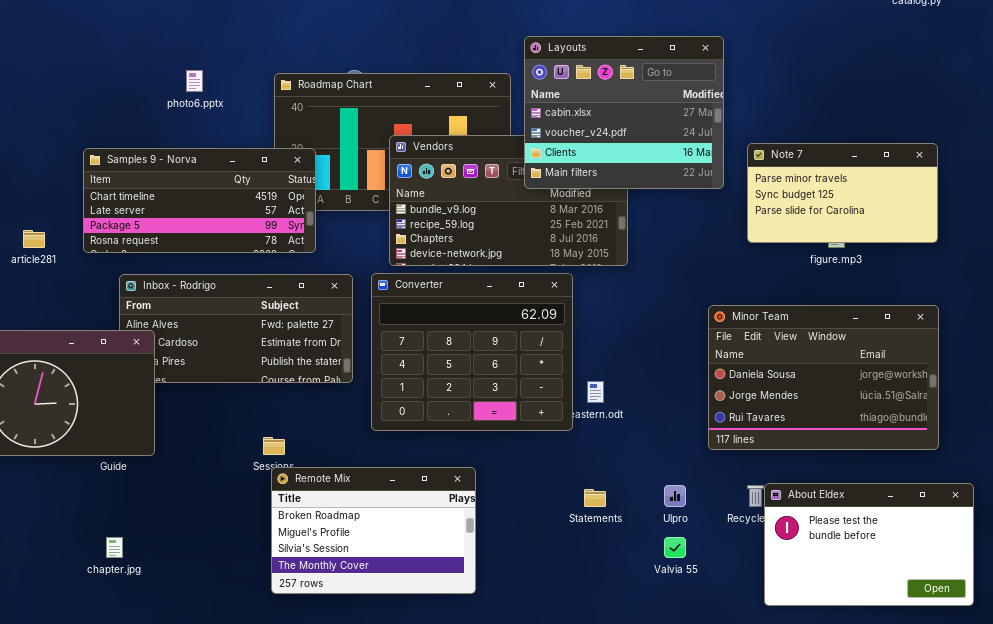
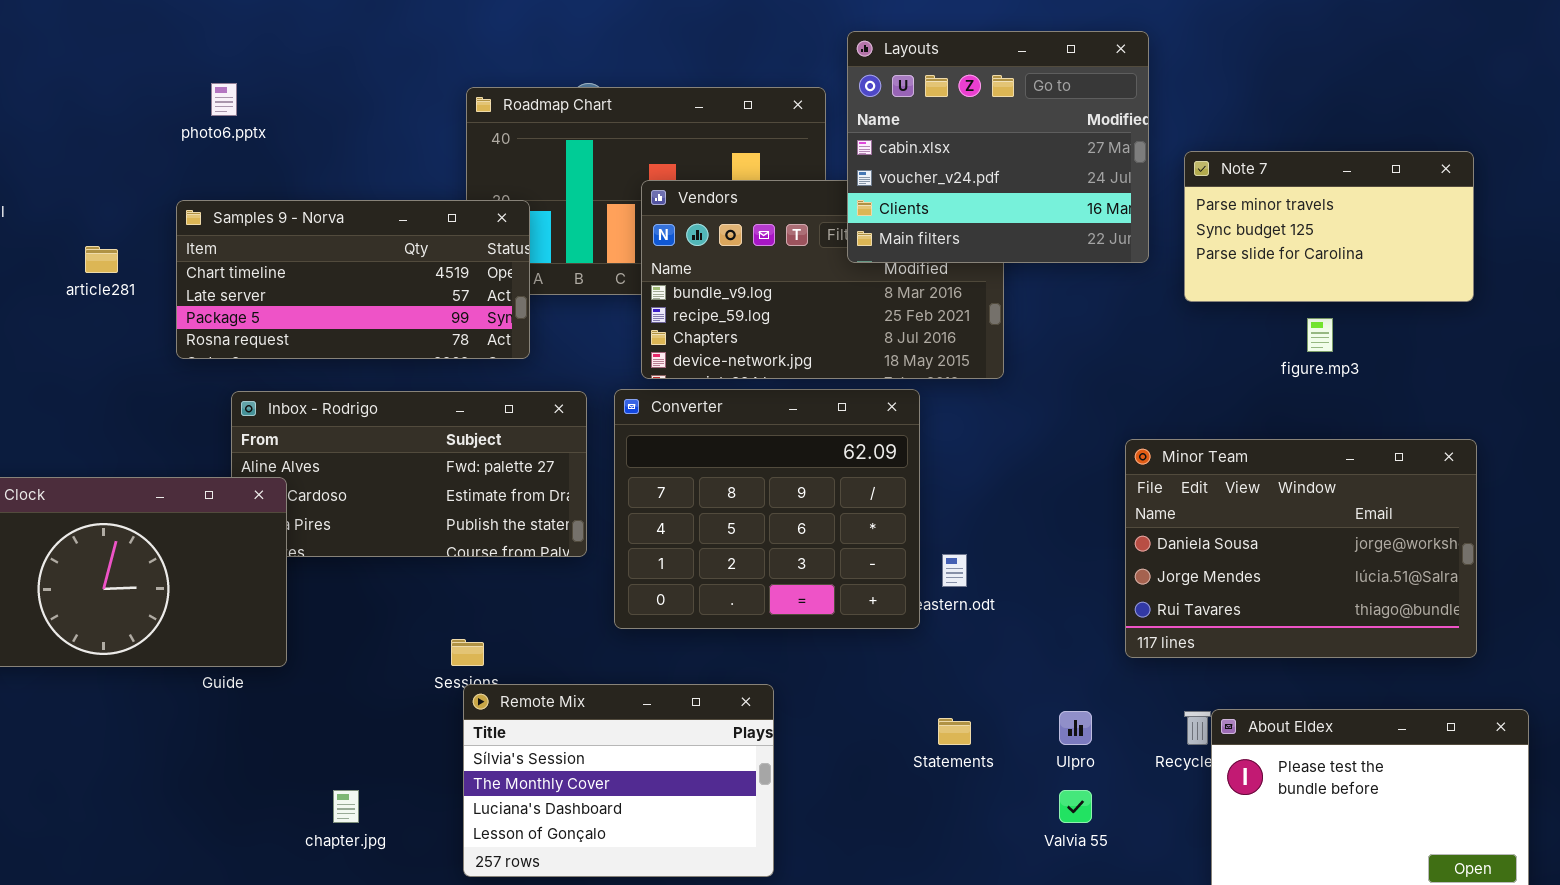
photo6.pptx: [186,70,203,92] -> [211,83,237,116], moved
Note 7: [747,143,938,243] -> [1184,151,1474,302], moved
article281: [23,230,45,248] -> [85,246,118,273], moved
Remote Mix: [271,467,476,594] -> [463,684,774,877], scrolled down 2 rows
chapter.jpg: [106,537,123,558] -> [333,790,359,823], moved

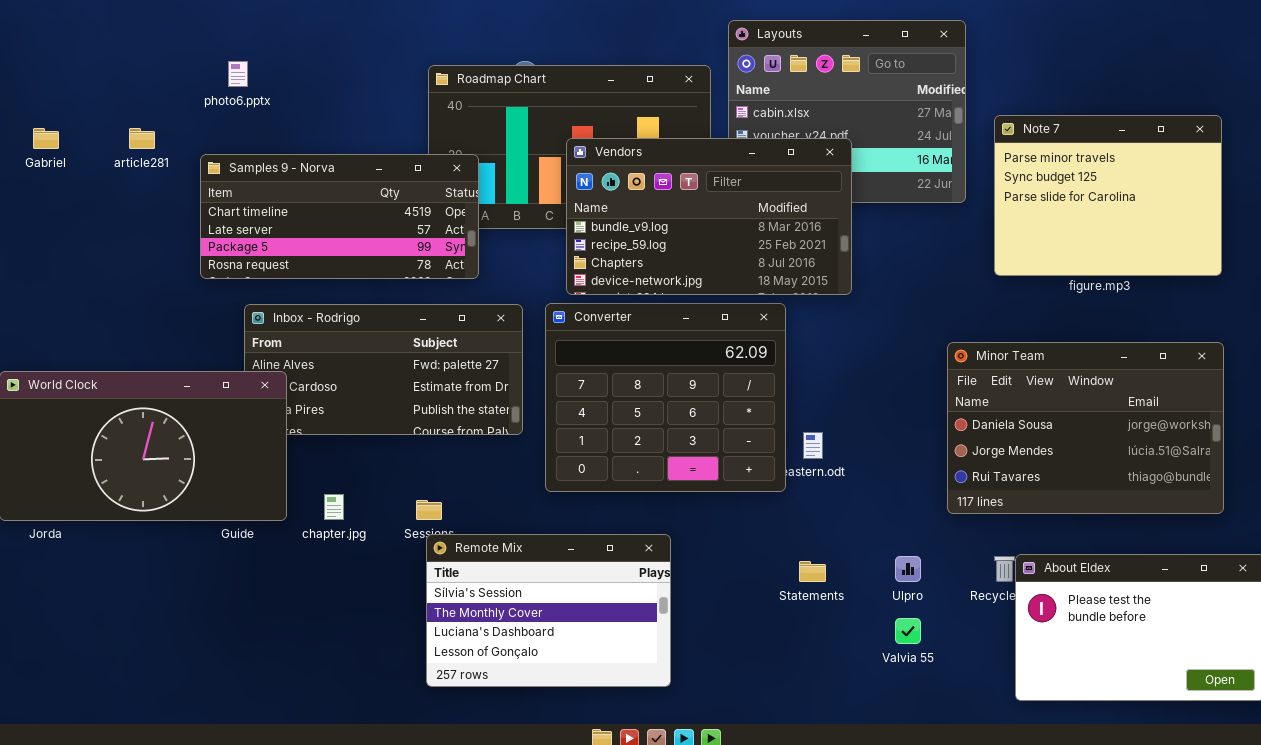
Note 7: [1184,151,1474,302] -> [994,115,1222,276], resized
Vendors: [641,180,1004,379] -> [566,138,852,295], raised
article281: [85,246,118,273] -> [129,128,155,149], moved
chapter.jpg: [333,790,359,823] -> [324,494,344,520], moved

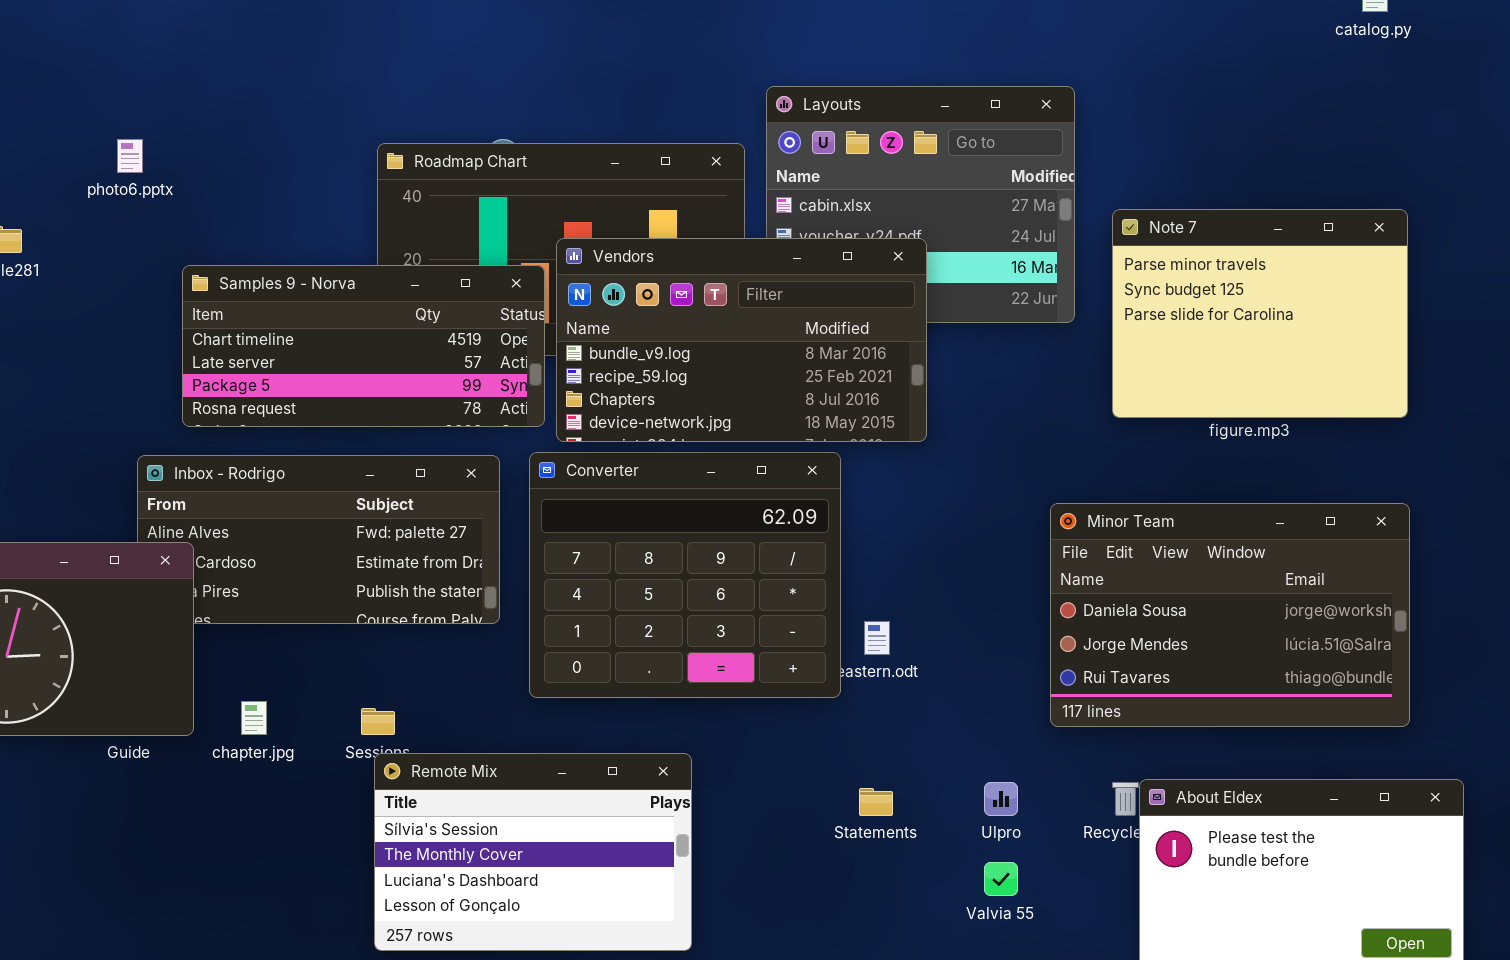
Samples 9 - Norva: [200,154,479,279] -> [182,265,545,427], moved

